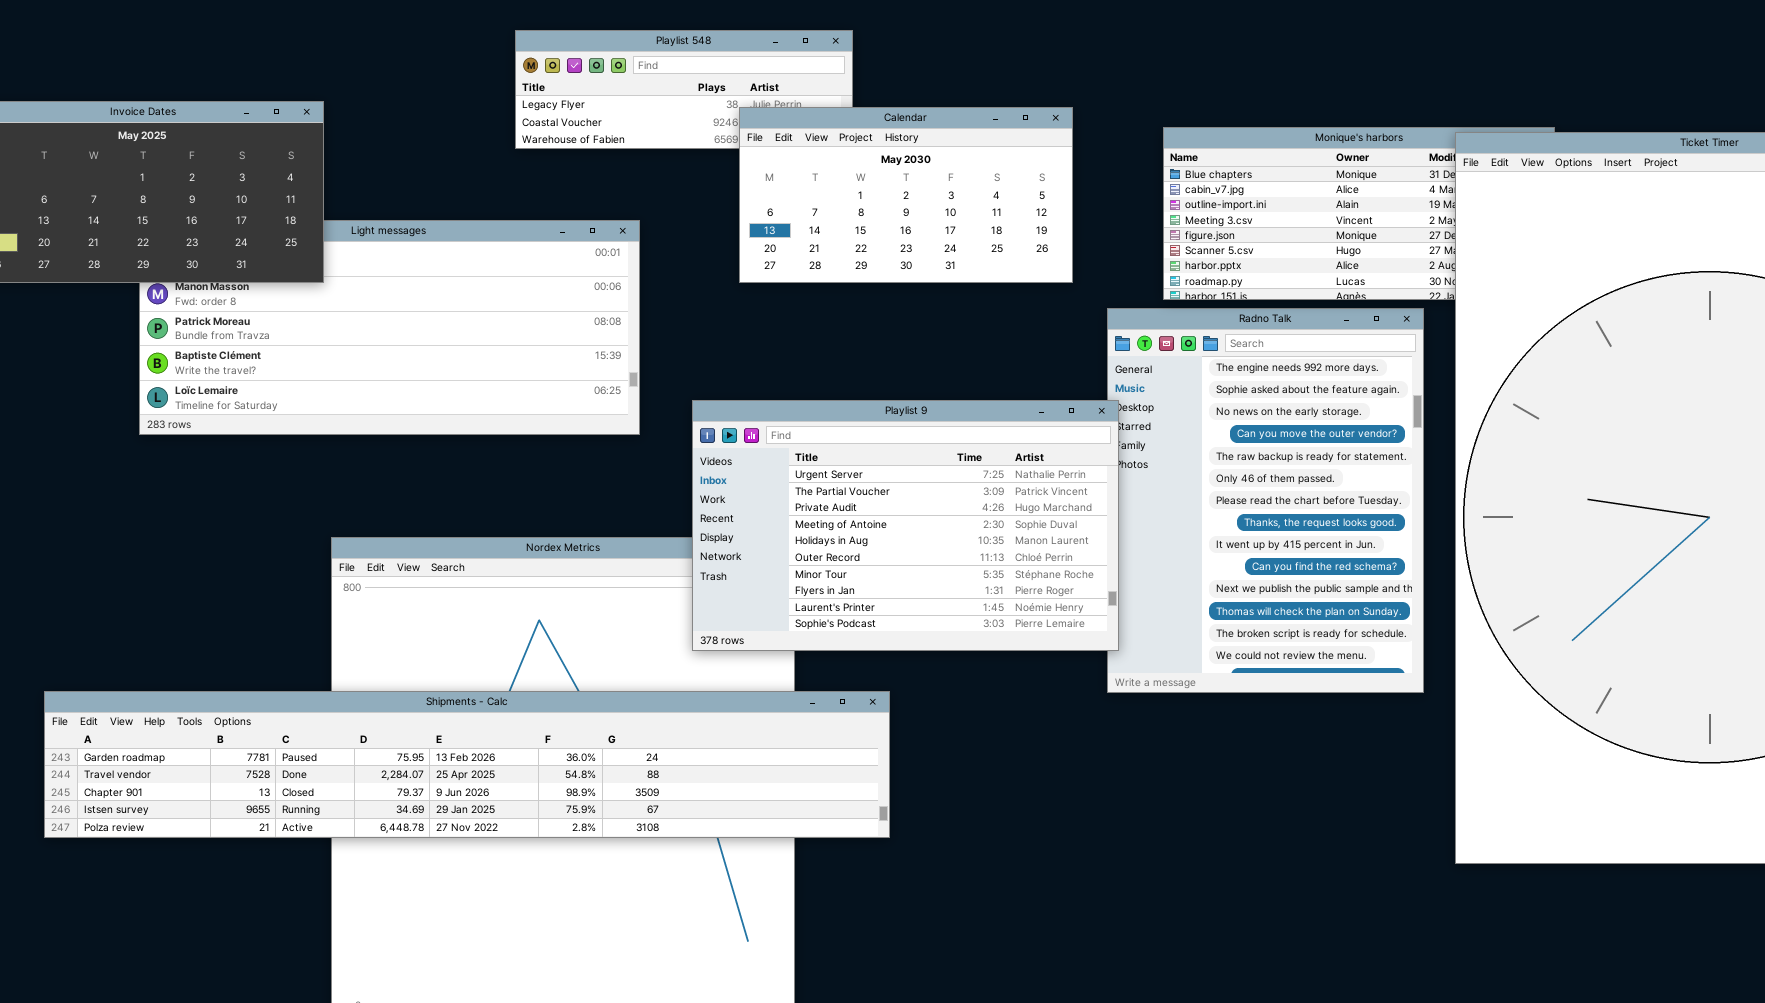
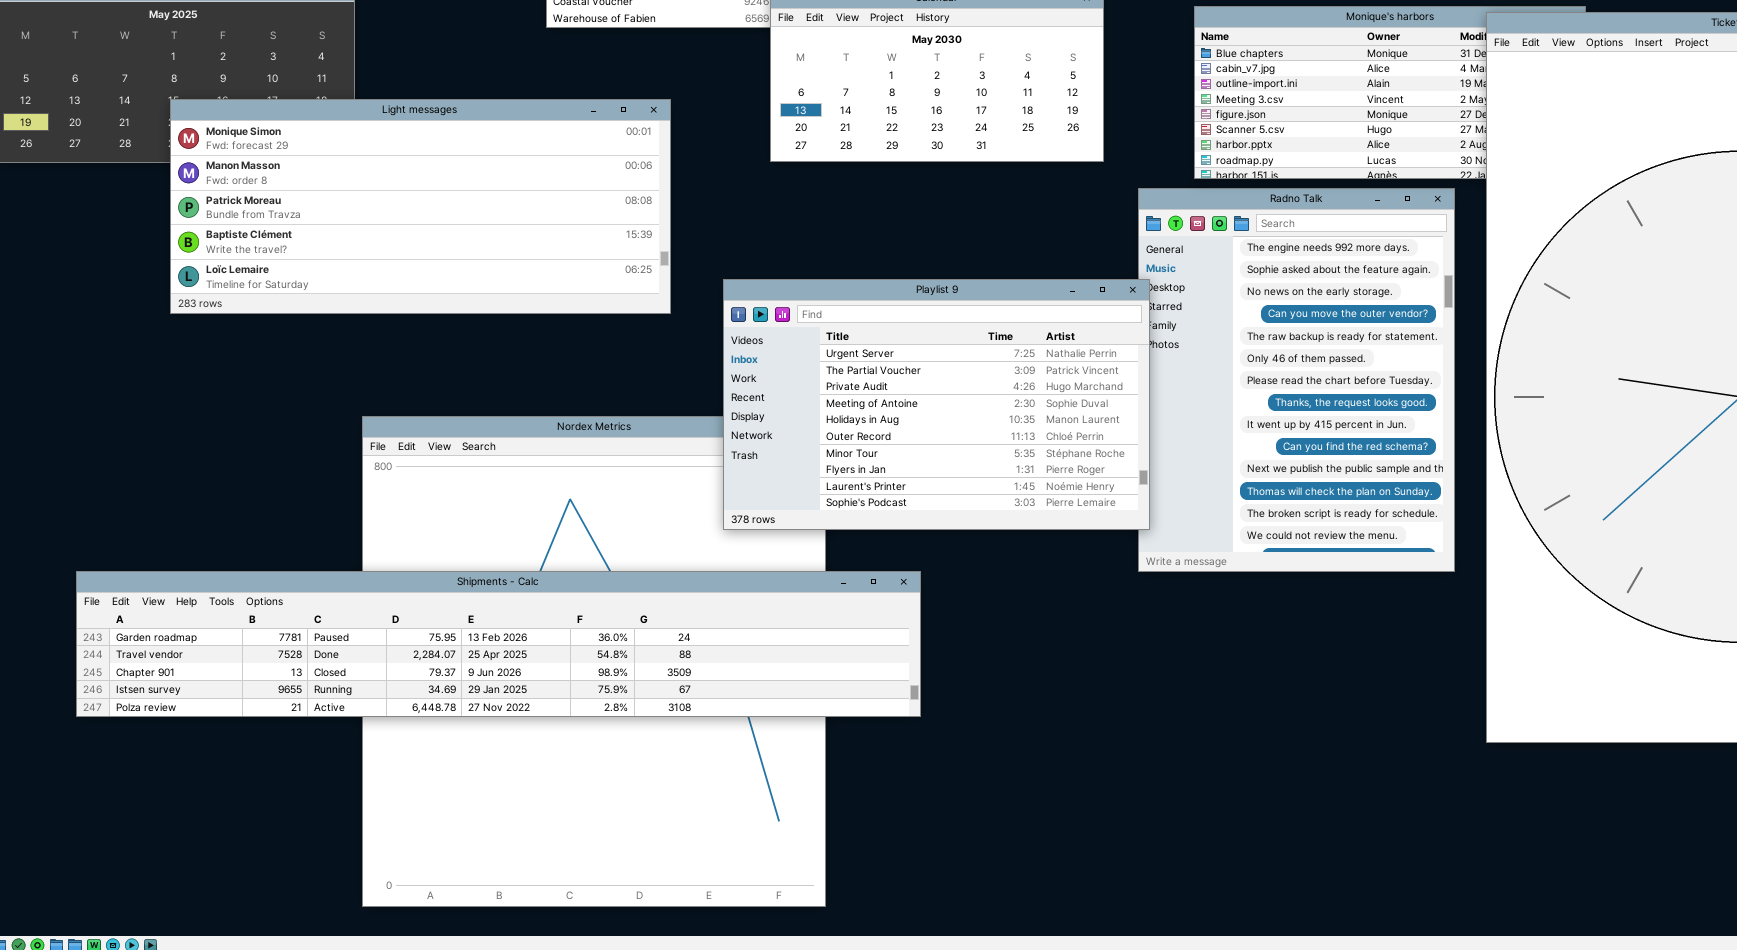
Light messages: [139,220,640,435] -> [170,99,671,314], raised

